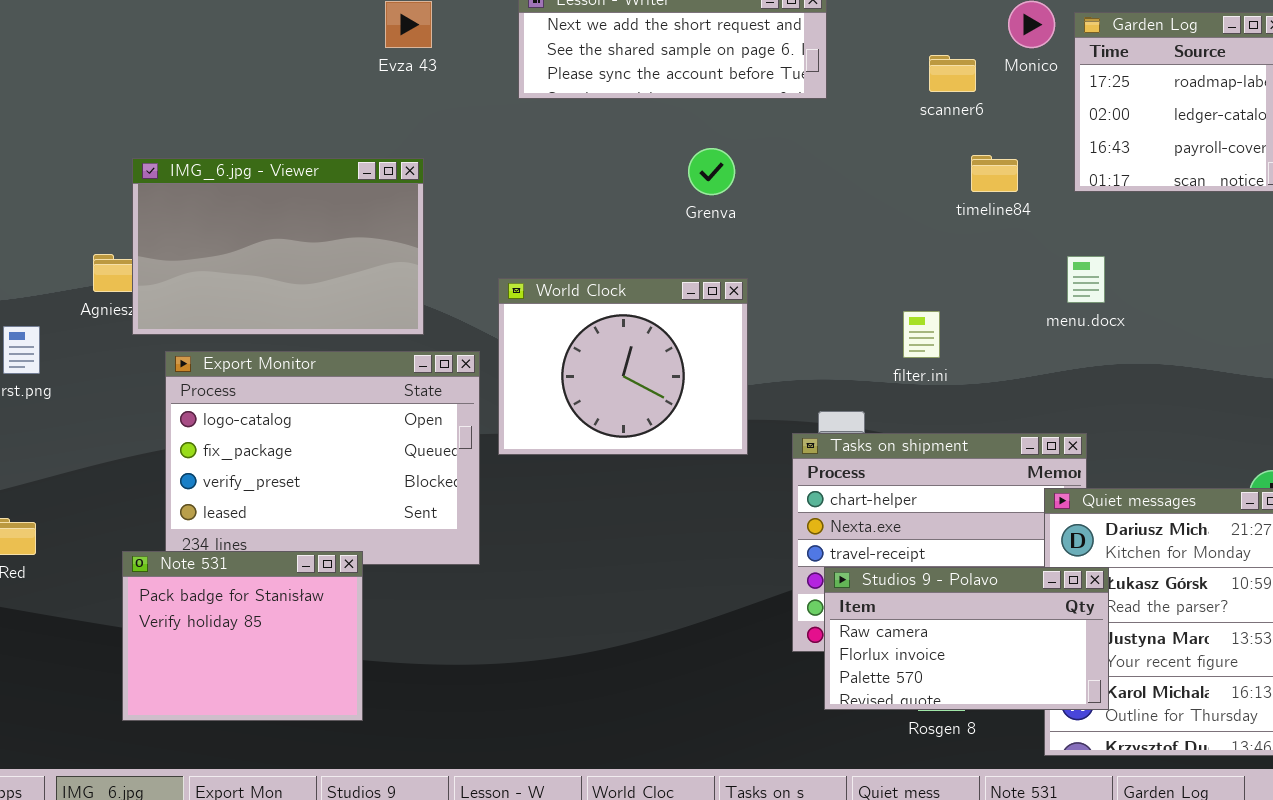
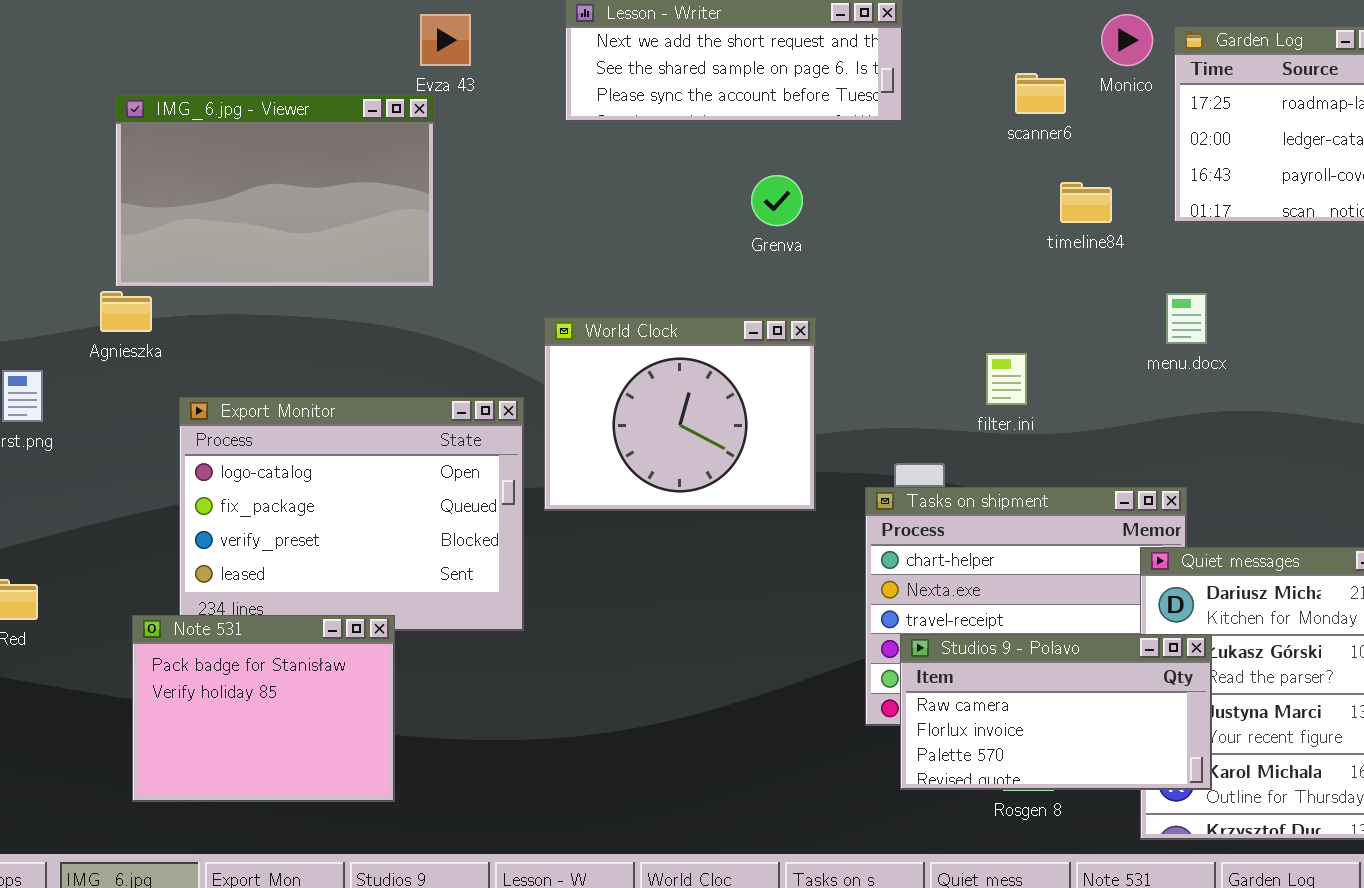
IMG_6.jpg - Viewer: [132,158,424,335] -> [115,95,435,288], moved

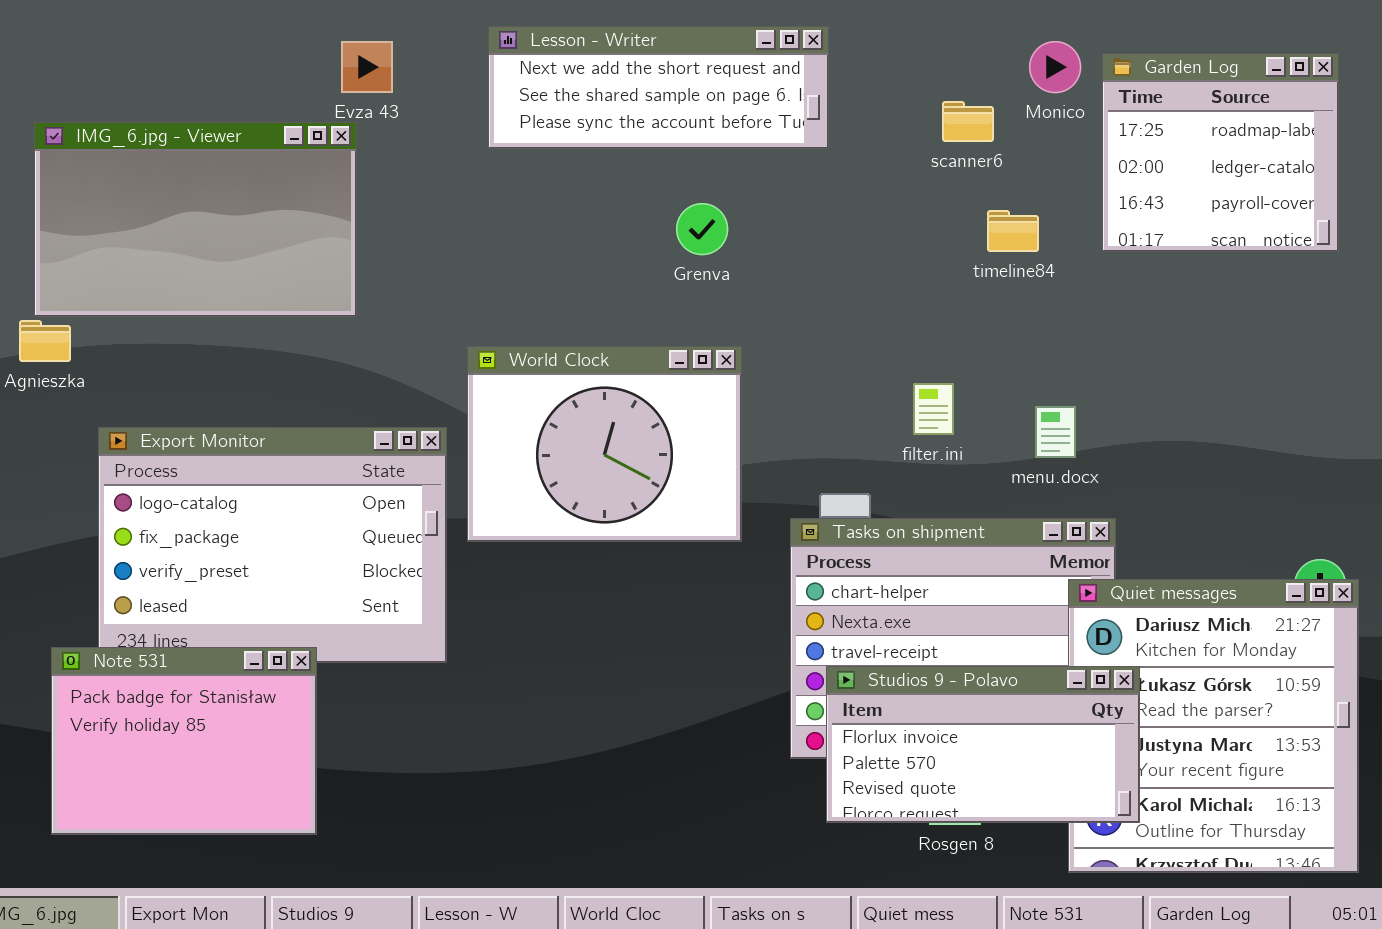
menu.docx: [1166,293,1207,344] -> [1035,406,1076,458], moved
Studios 9 - Polavo: [900,634,1212,790] -> [826,666,1140,823], scrolled down 1 row

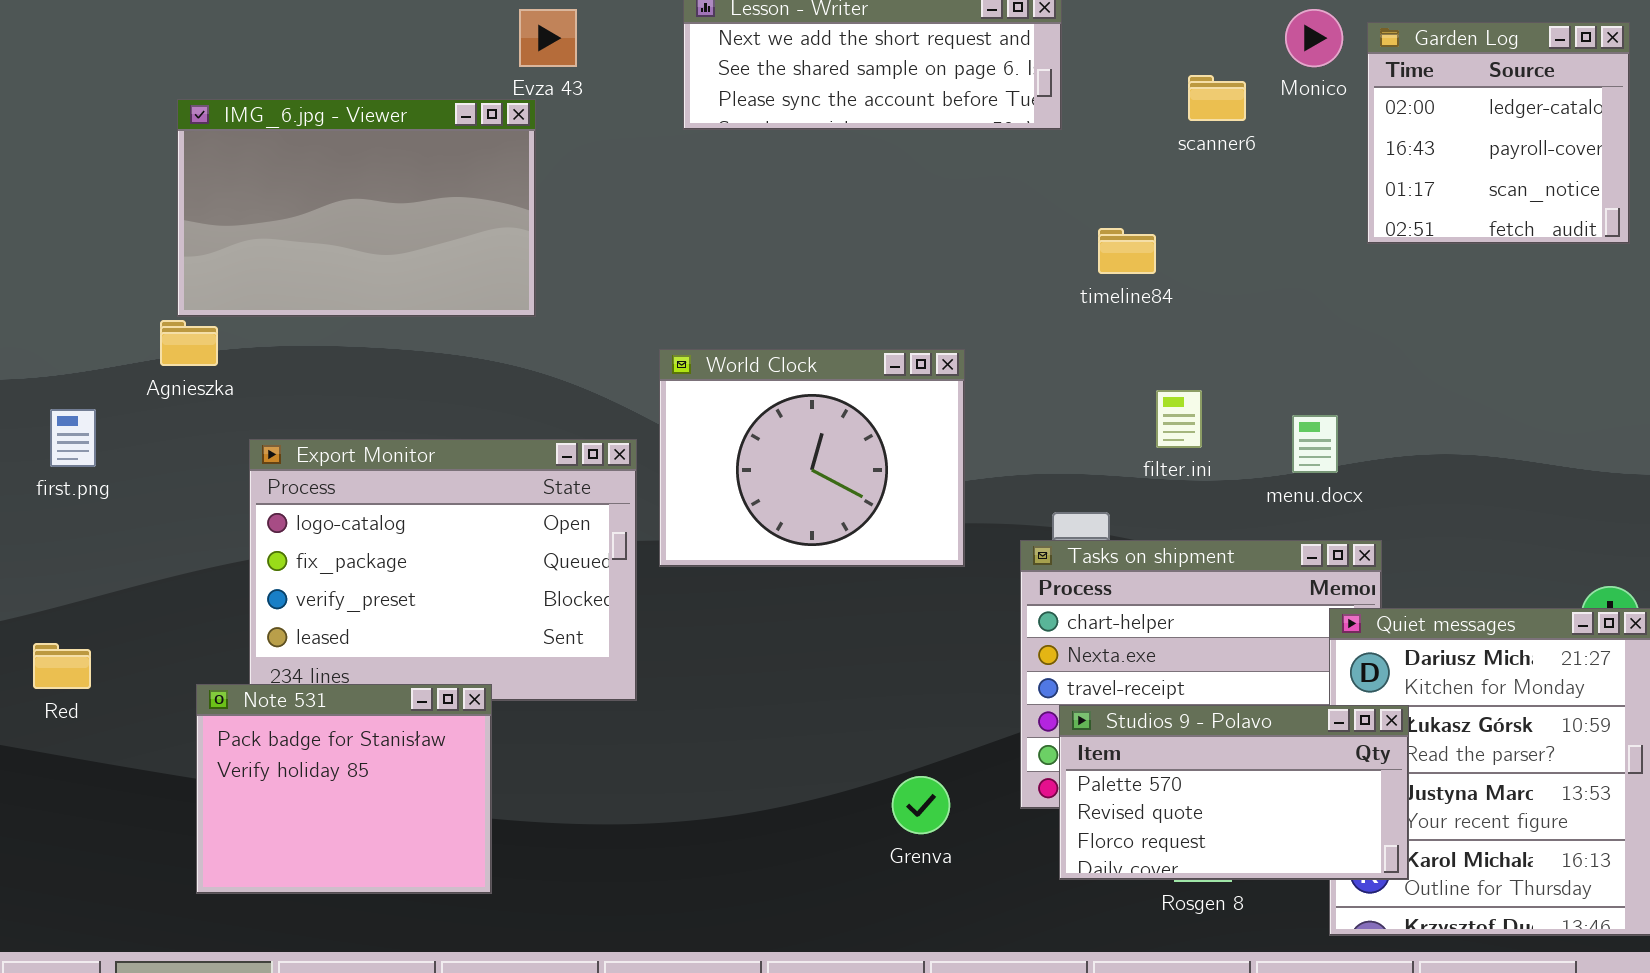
Garden Log: [1102,53,1339,252] -> [1367,22,1630,244], scrolled down 1 row
Grenva: [676,203,728,255] -> [892,776,950,834], moved
timeline84: [987,210,1039,252] -> [1098,228,1156,274], moved
Studios 9 - Polavo: [826,666,1140,823] -> [1059,705,1409,880], scrolled down 1 row

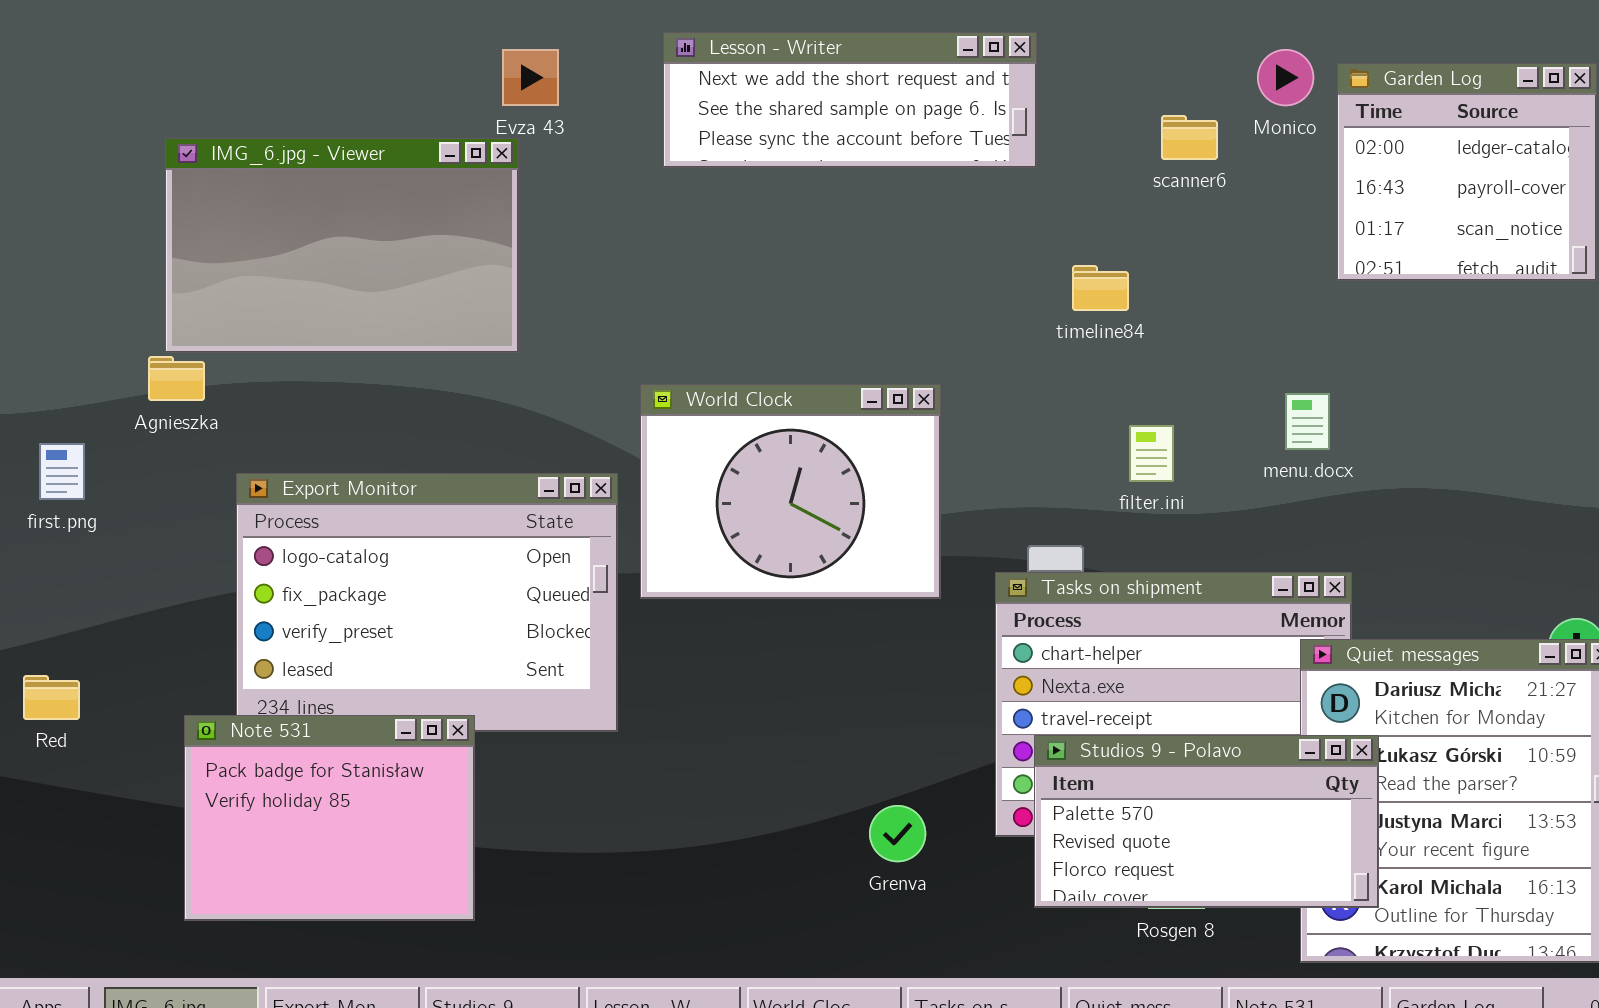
menu.docx: [1292,415,1338,473] -> [1285,393,1330,450], moved

